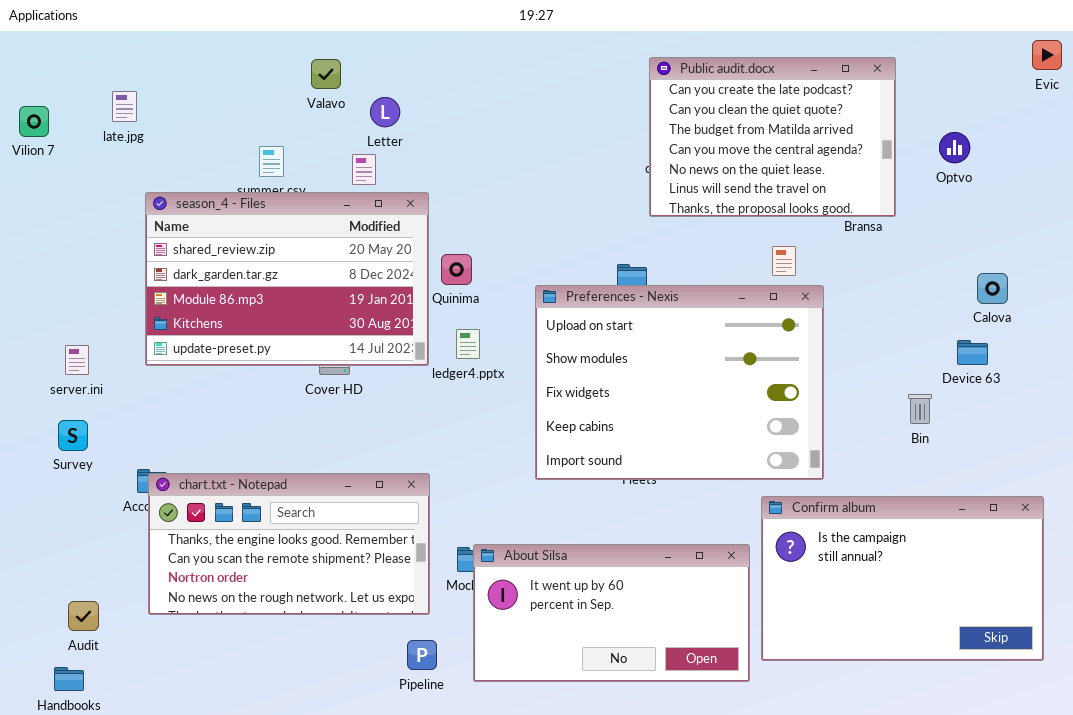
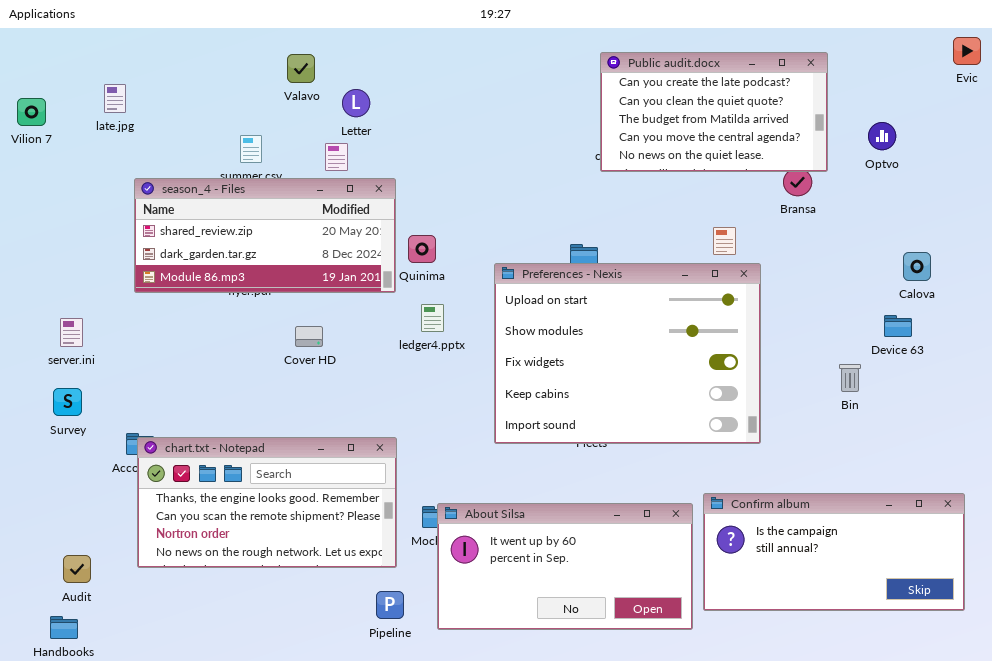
Public audit.docx: [649,57,896,217] -> [600,52,828,172], resized
season_4 - Files: [145,192,429,366] -> [134,178,396,293], resized
Confirm album: [761,496,1044,661] -> [703,493,965,611], resized

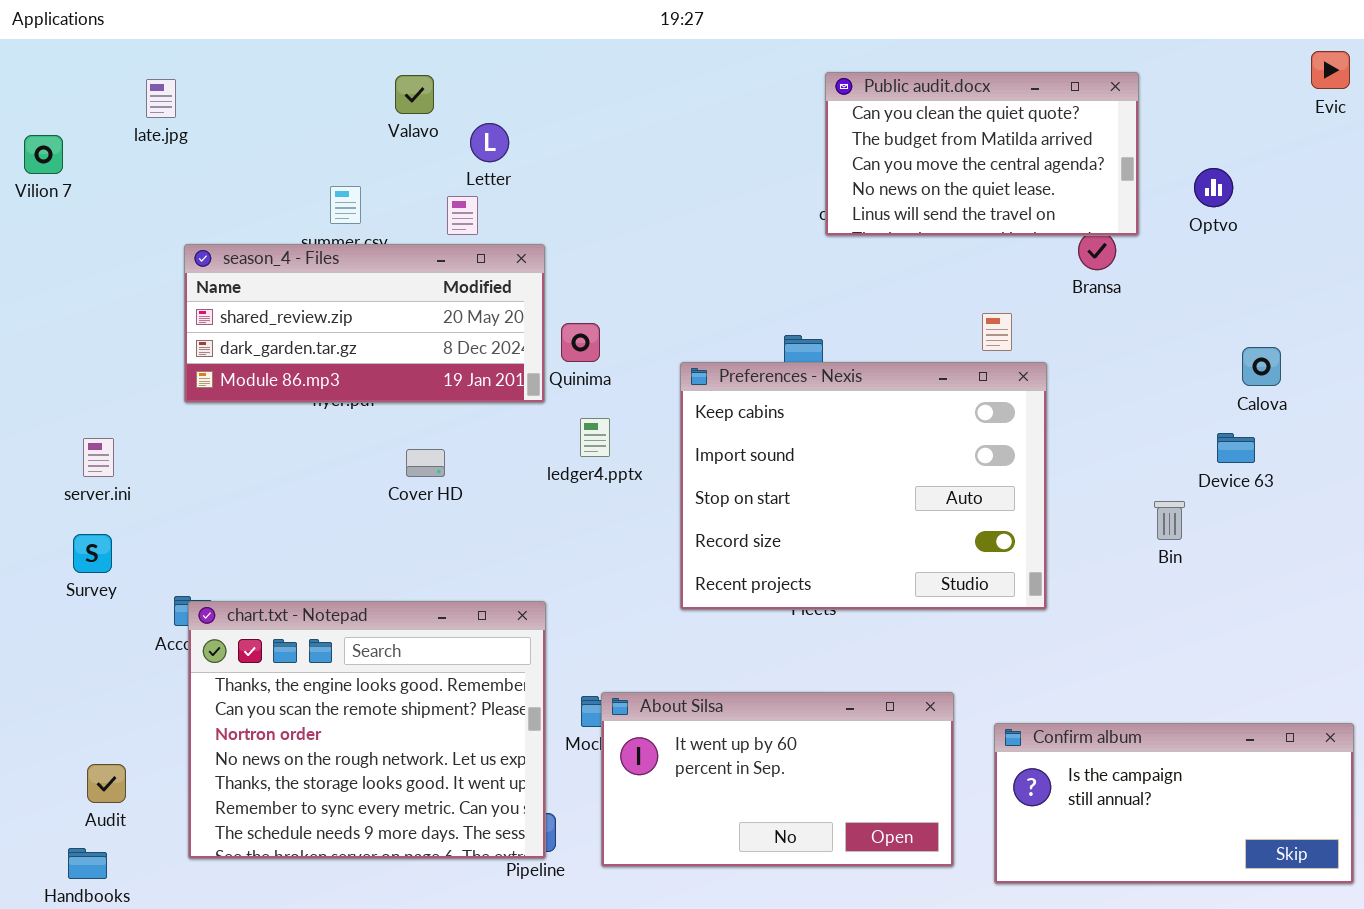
Public audit.docx: [600,52,828,172] -> [825,72,1139,236], scrolled down 1 row
late.jpg: [104,84,126,113] -> [146,79,176,118], moved
Preferences - Nexis: [494,263,761,444] -> [680,362,1047,610], scrolled down 3 rows
chart.txt - Notepad: [137,437,397,568] -> [188,601,546,859], resized
Confirm album: [703,493,965,611] -> [994,723,1354,884], moved

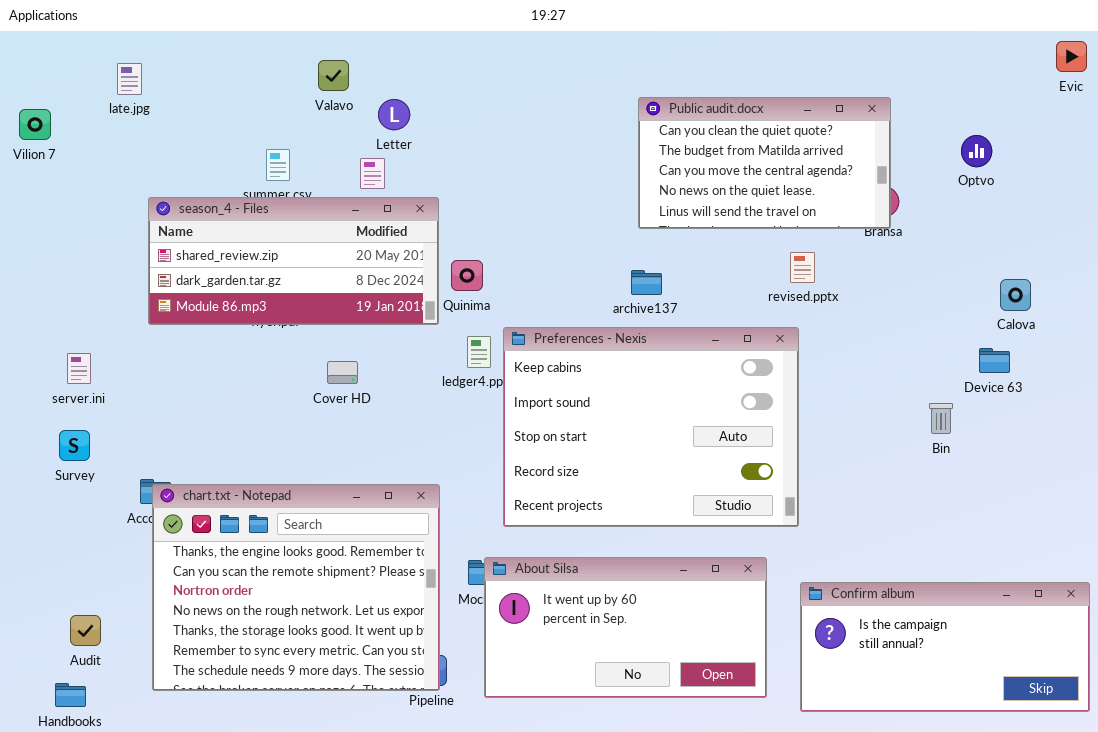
Public audit.docx: [825,72,1139,236] -> [638,97,891,229], moved
Preferences - Nexis: [680,362,1047,610] -> [503,327,799,527], moved

